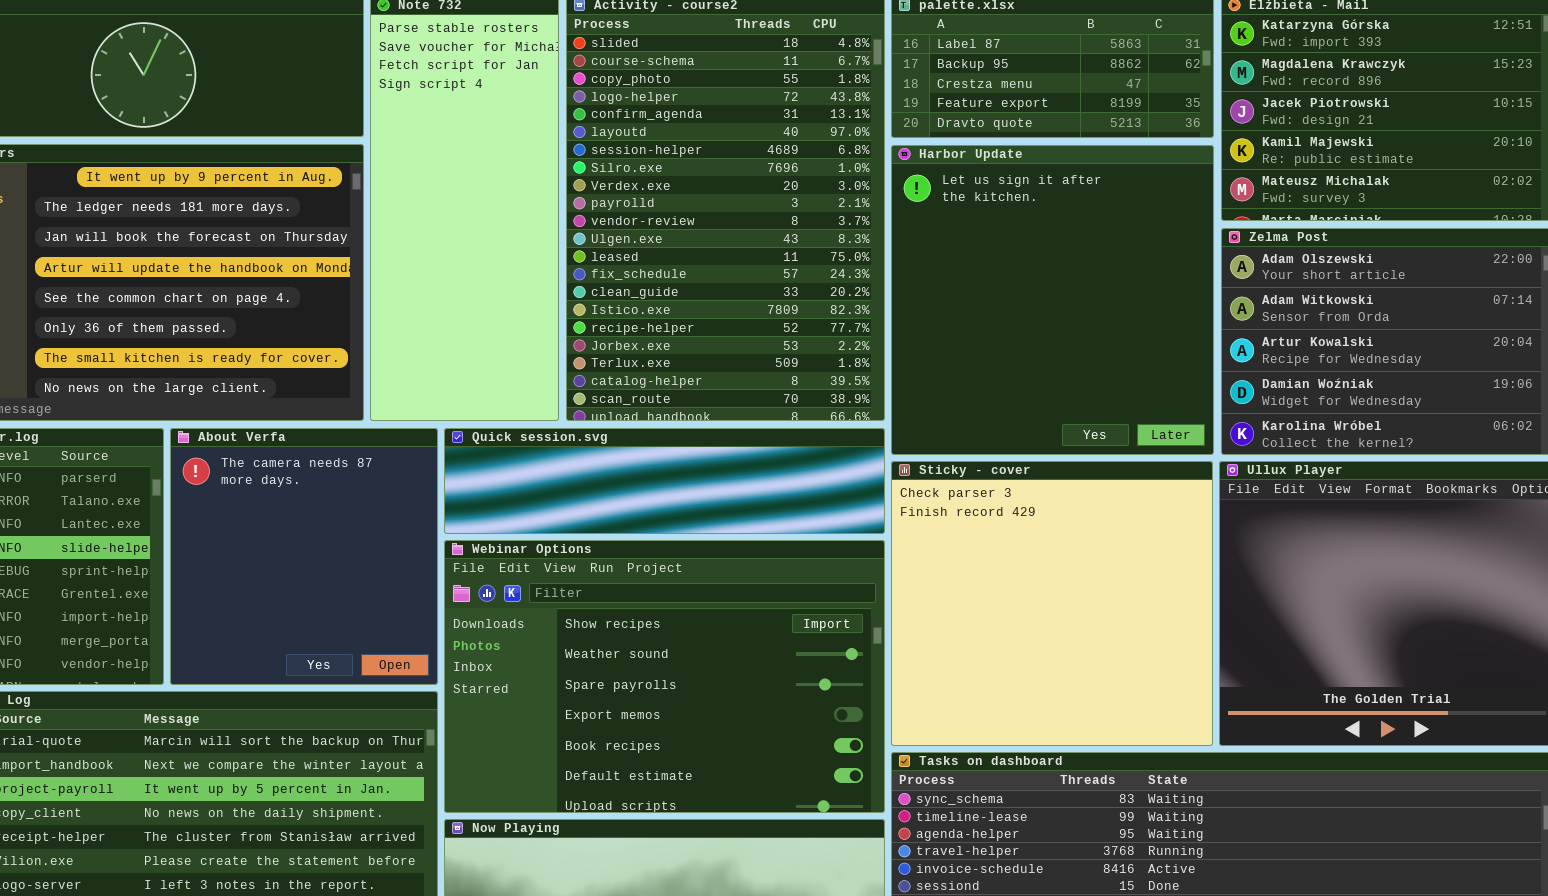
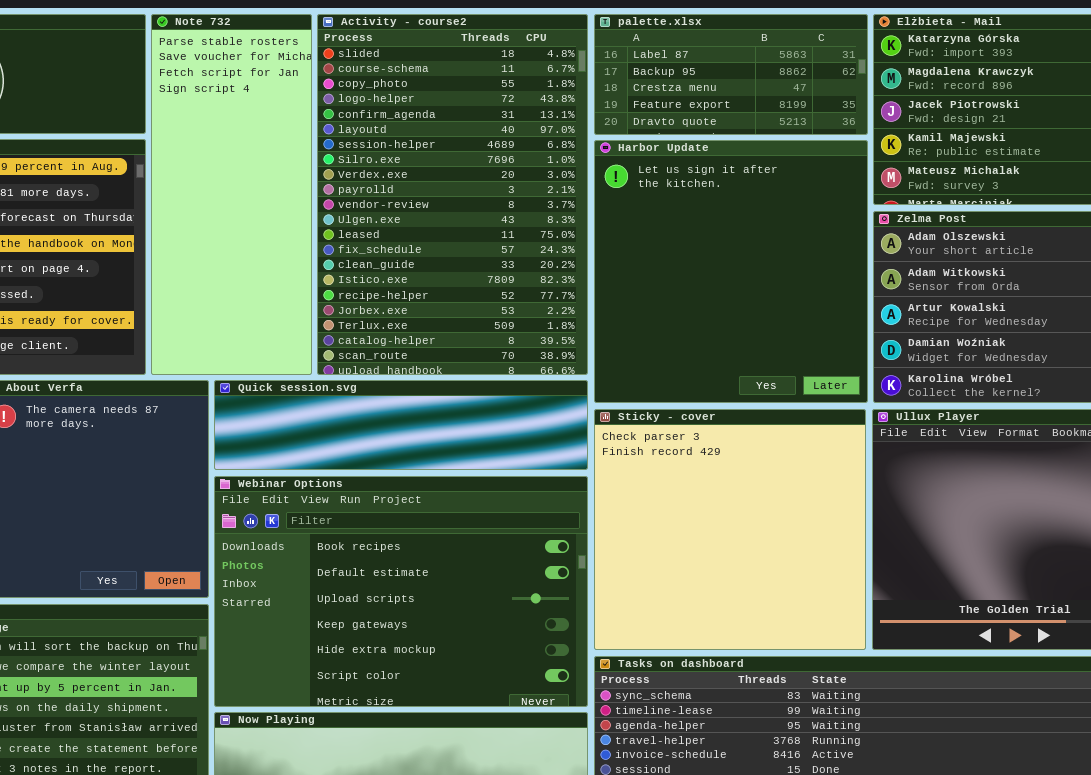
Webinar Options: [444,540,885,813] -> [214,476,588,707], scrolled down 4 rows

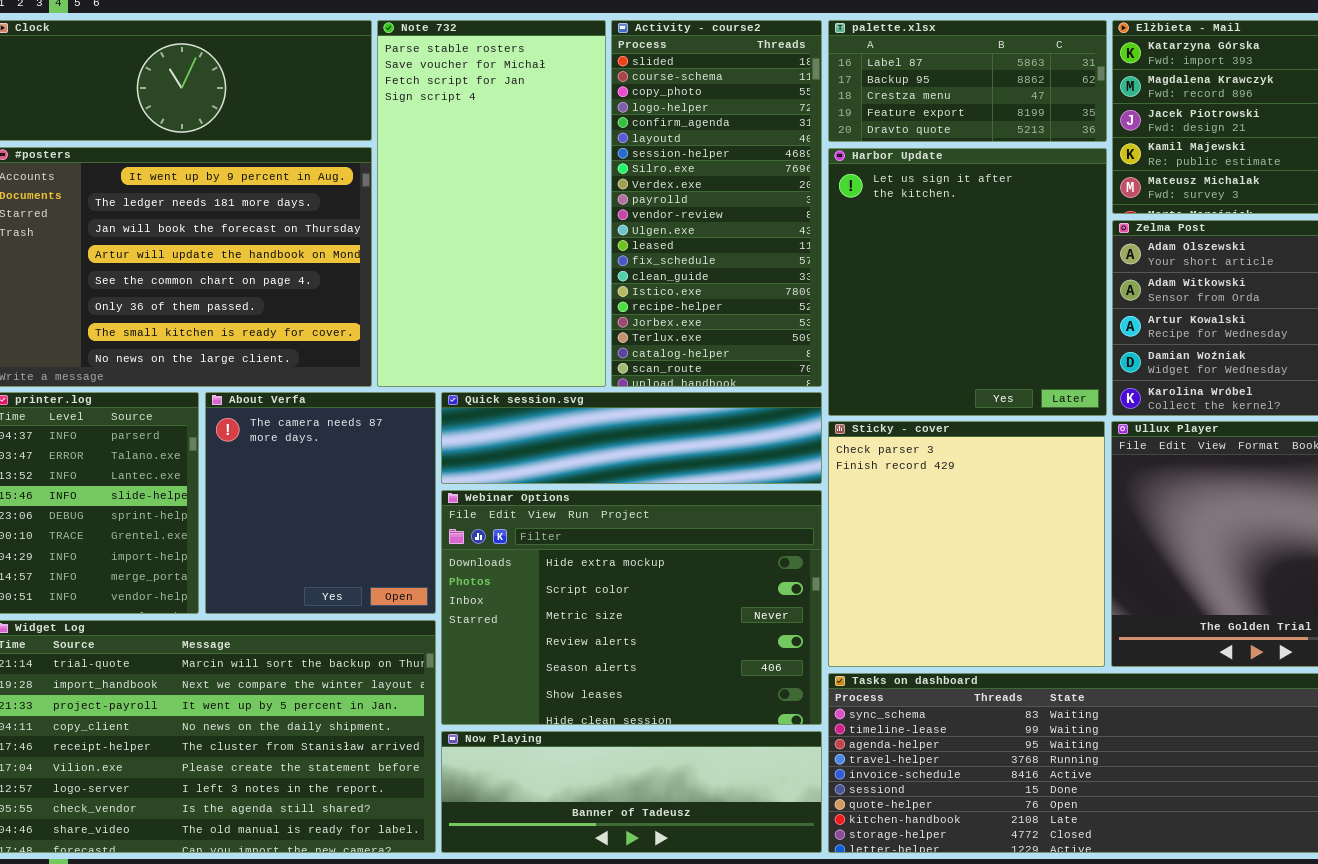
Note 732: [151,14,312,375] -> [377,20,606,387], resized
Activity - course2: [317,14,588,375] -> [611,20,822,387], resized
Webinar Options: [214,476,588,707] -> [441,490,822,725], scrolled down 4 rows

